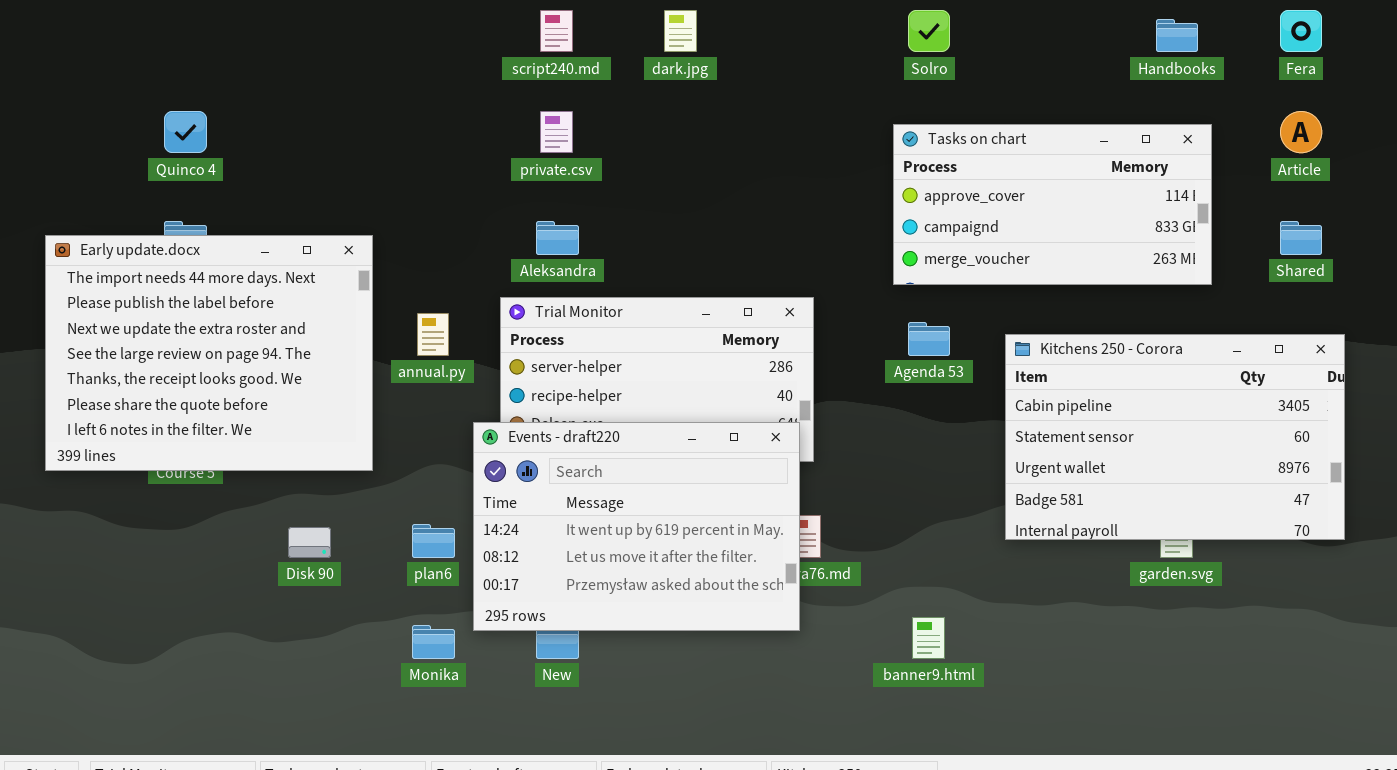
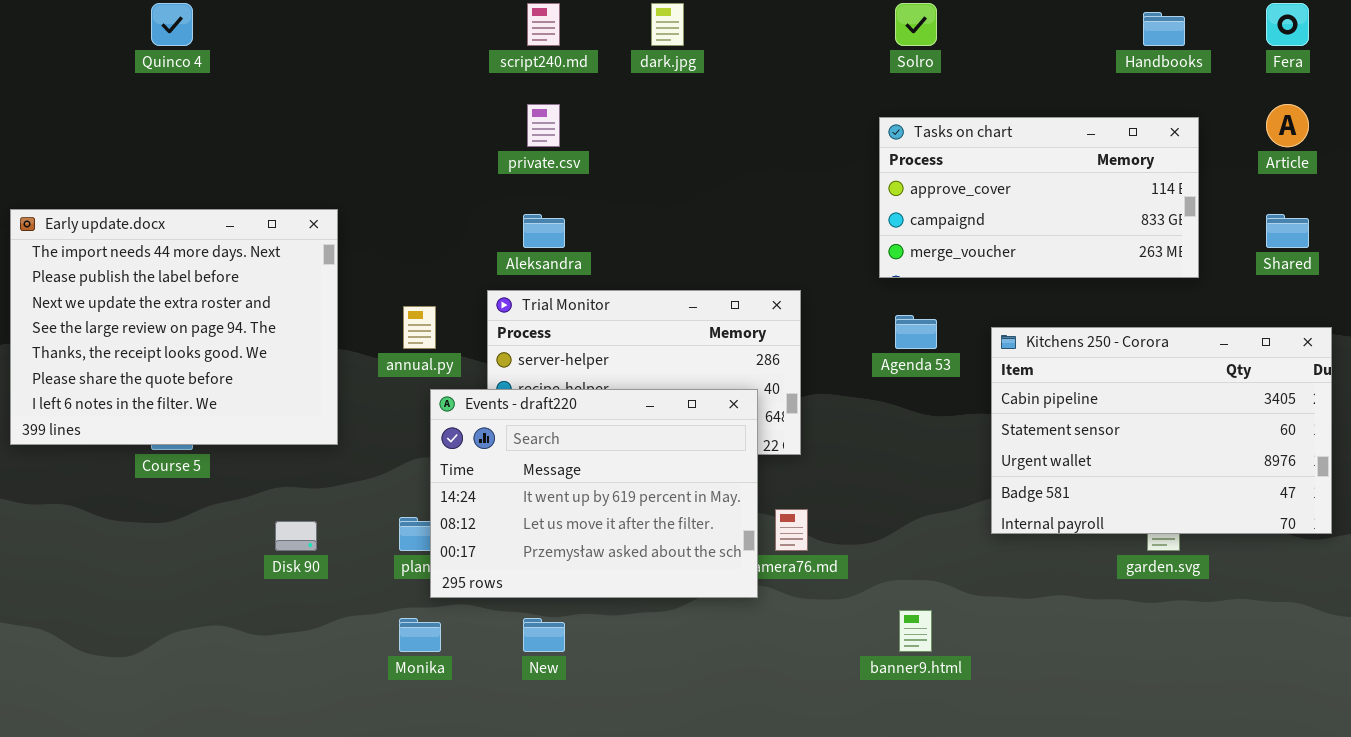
Quinco 4: [164,111,207,153] -> [151,3,193,46], moved
Early update.docx: [45,235,373,471] -> [10,209,338,445], moved
Events - draft220: [473,422,800,631] -> [430,389,758,598], moved

